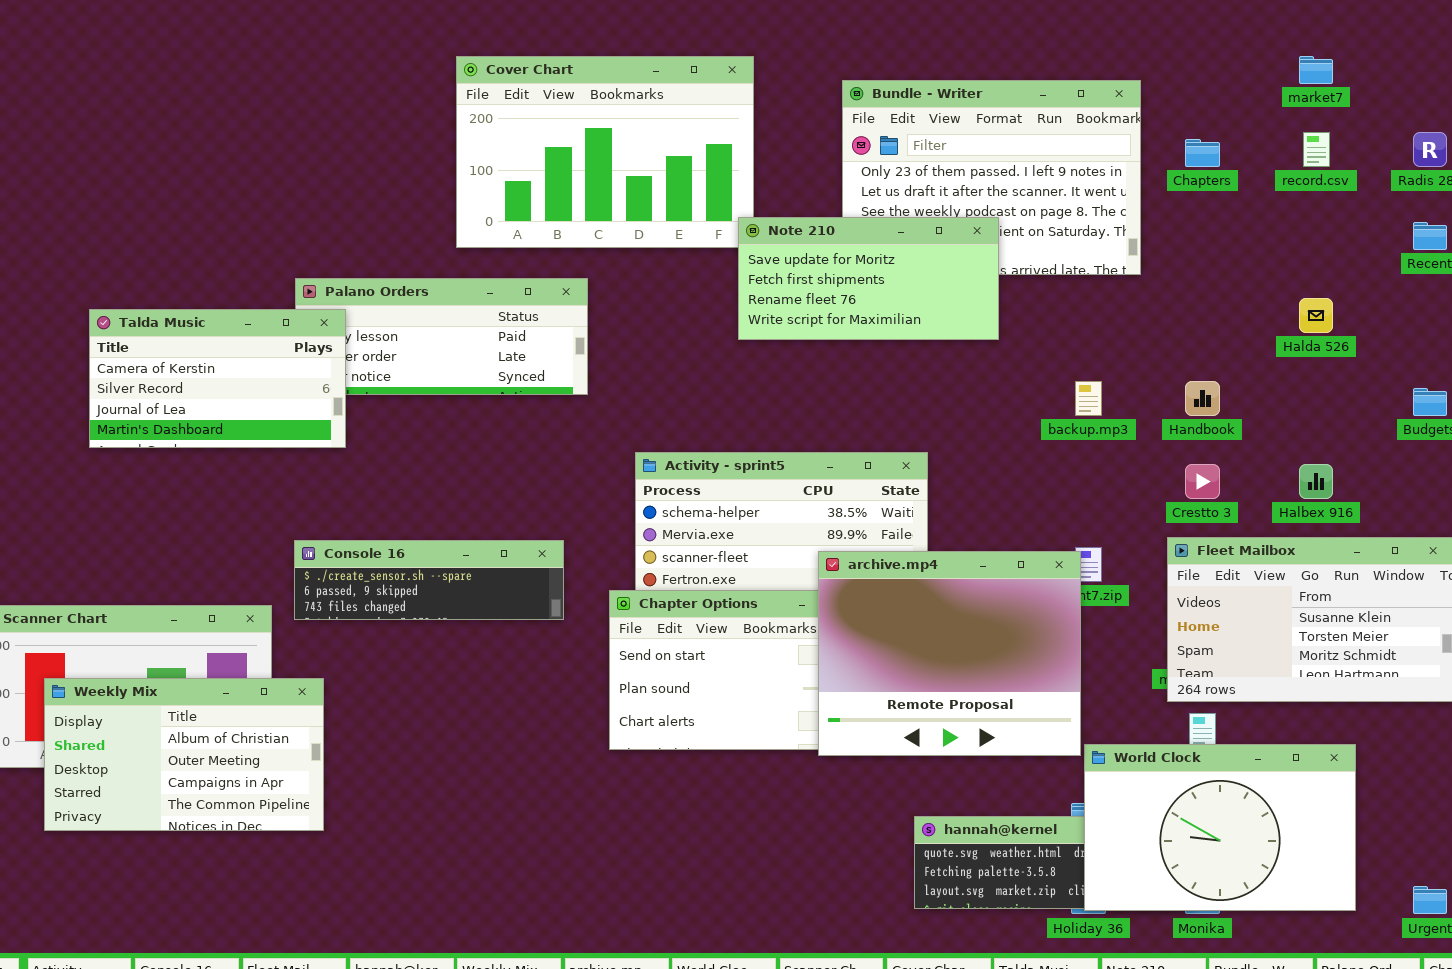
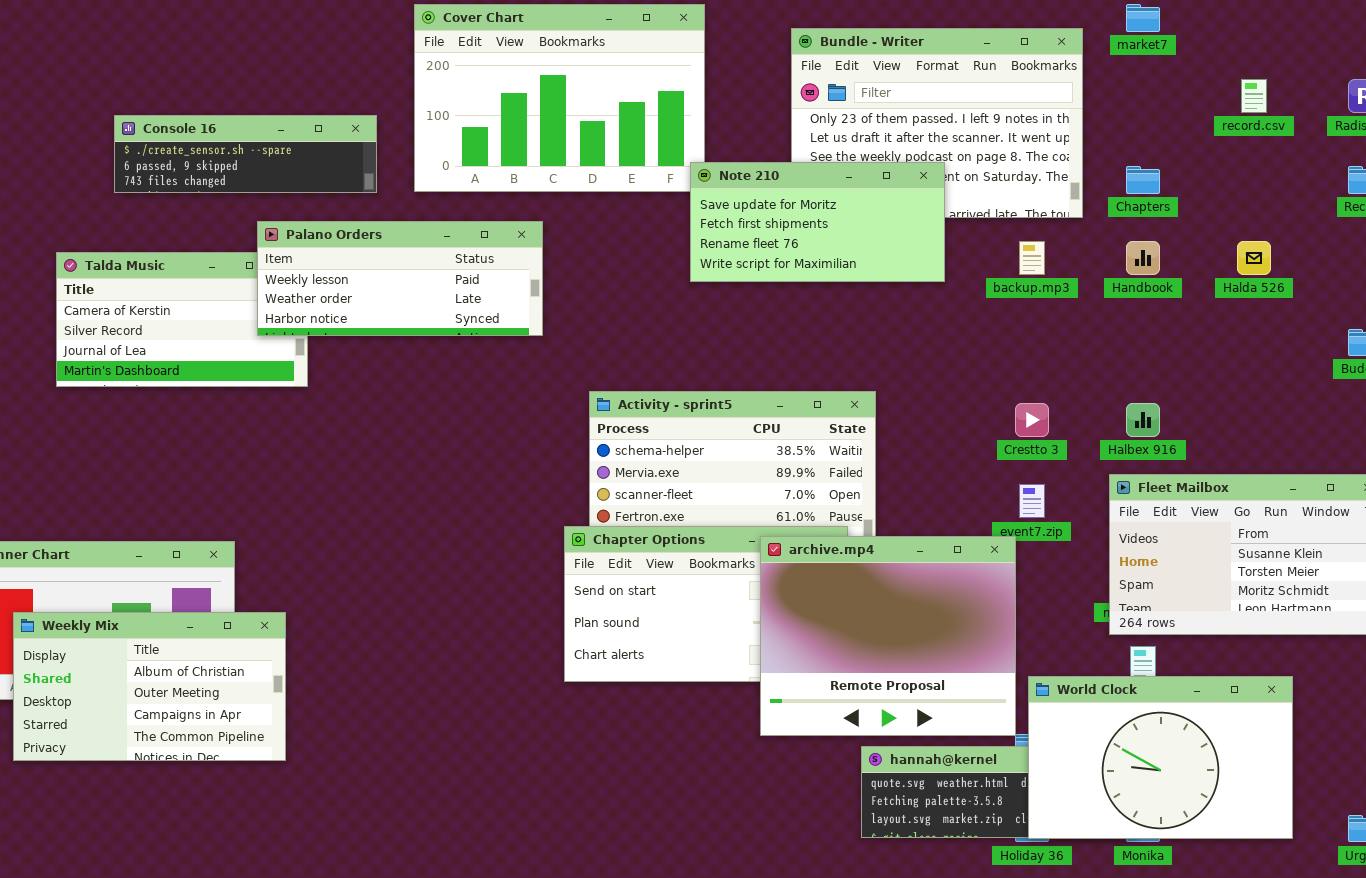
market7: [1299,56,1333,84] -> [1126,4,1160,32], moved
Chapters: [1185,139,1220,167] -> [1126,166,1160,194], moved
Palano Orders: [295,278,588,395] -> [257,221,543,336], raised
backup.mp3: [1075,381,1102,416] -> [1019,241,1045,275], moved
Handbook: [1185,381,1220,416] -> [1126,241,1160,275], moved
Crestto 3: [1185,464,1220,499] -> [1015,403,1049,437], moved
Halbex 916: [1299,464,1333,499] -> [1126,403,1160,437], moved
Console 16: [294,540,564,620] -> [114,115,377,193], moved
archive.mp4: [818,551,1081,756] -> [760,536,1016,736], moved

